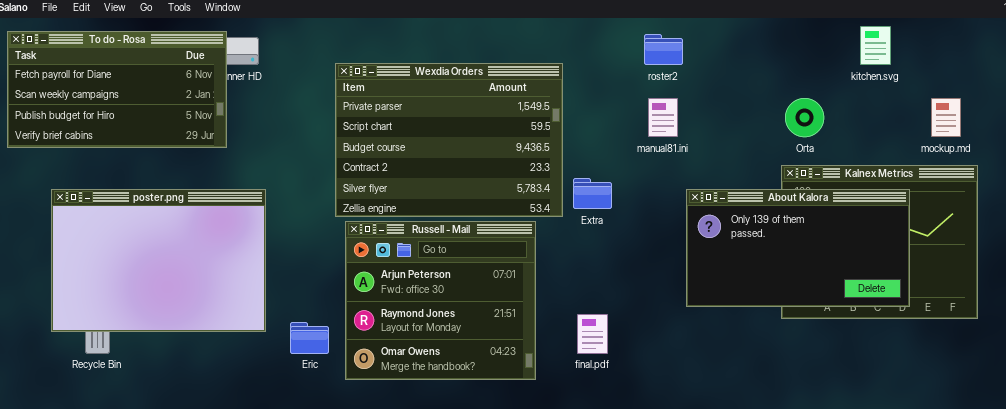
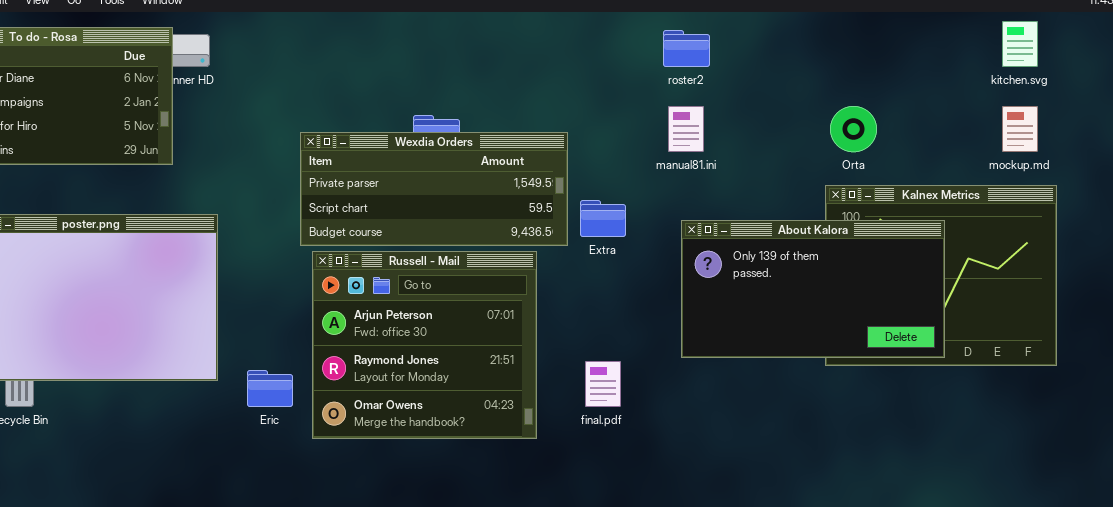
kitchen.svg: [860,26,891,65] -> [1002,21,1038,67], moved
Wexdia Orders: [335,63,563,217] -> [300,132,568,246], resized
About Kalora: [686,189,910,307] -> [681,220,945,358], moved

